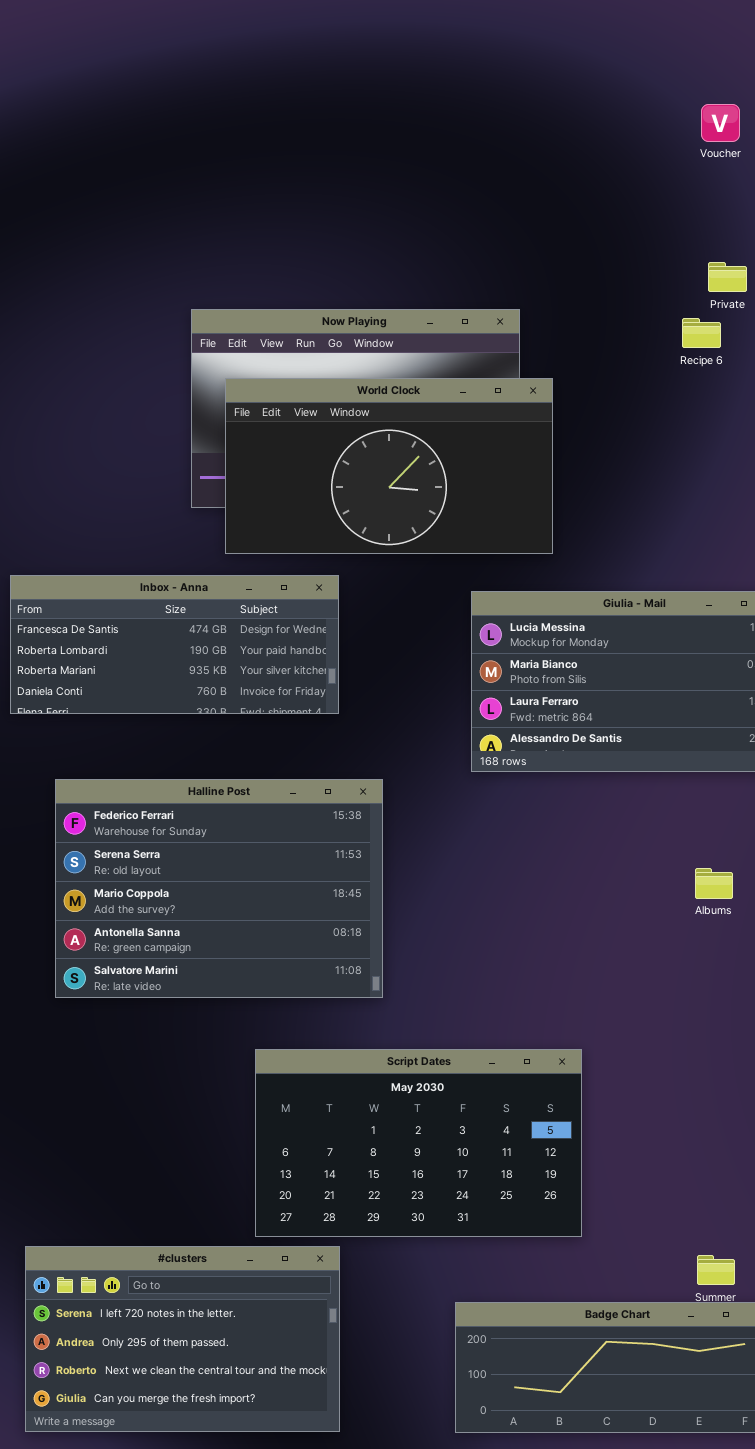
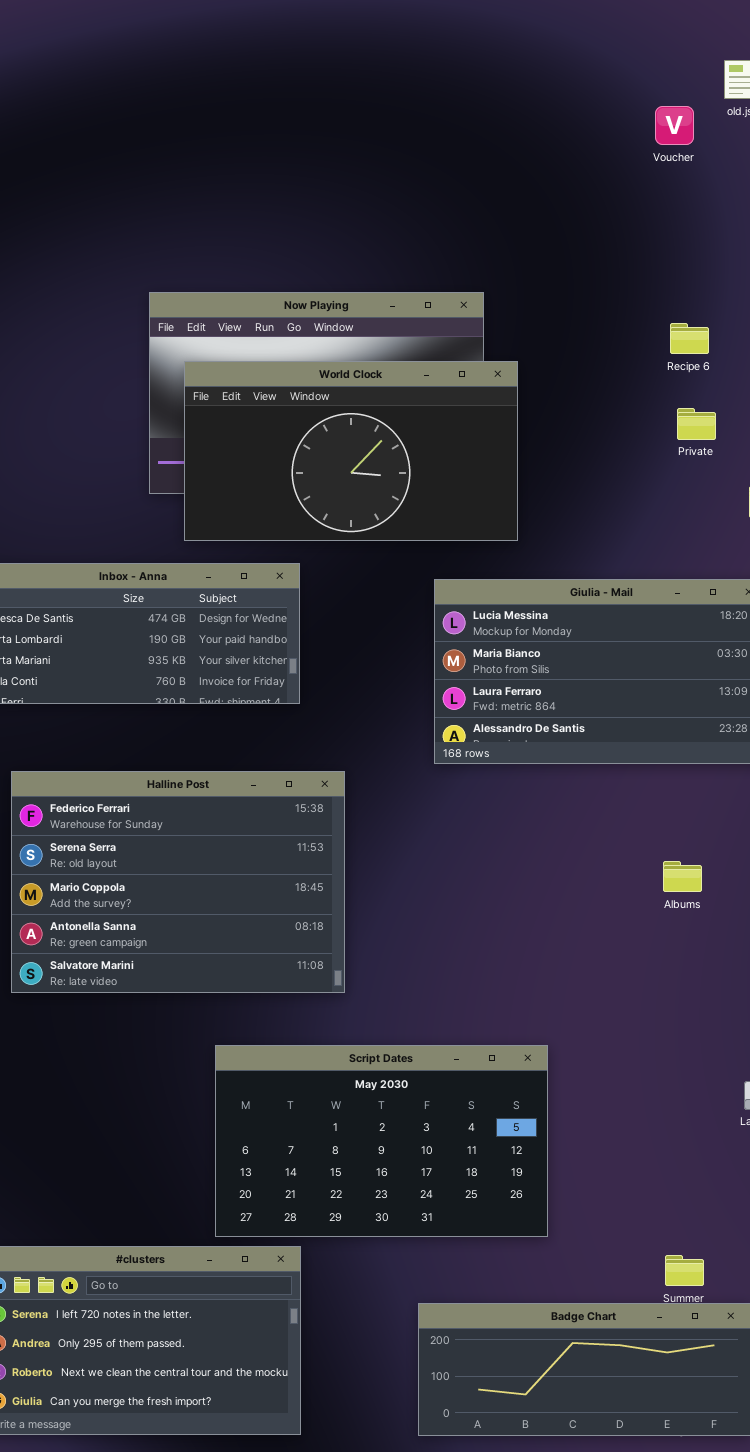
Voucher: [701,104,740,142] -> [655,106,694,145], moved
Private: [708,262,747,292] -> [677,408,716,440], moved
Recipe 6: [682,318,721,348] -> [670,323,709,354], moved

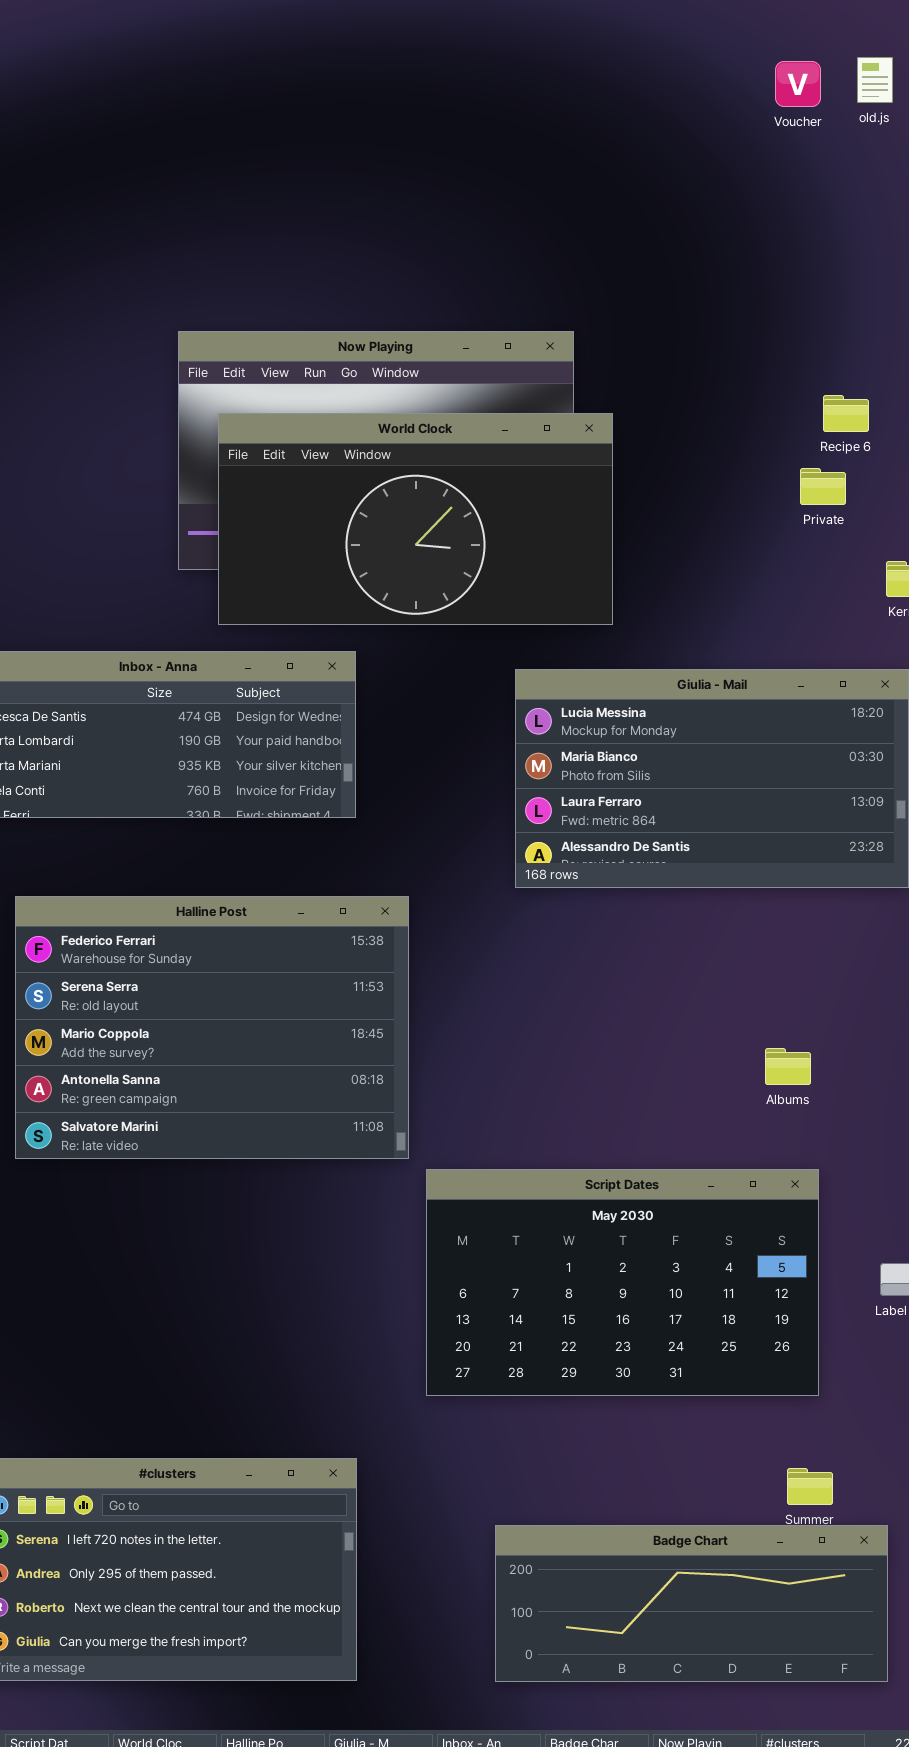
Voucher: [655,106,694,145] -> [775,61,821,107], moved
Recipe 6: [670,323,709,354] -> [823,395,869,432], moved
Albums: [663,861,702,892] -> [765,1048,811,1085], moved
Script Dates: [215,1045,548,1237] -> [426,1169,819,1396], moved

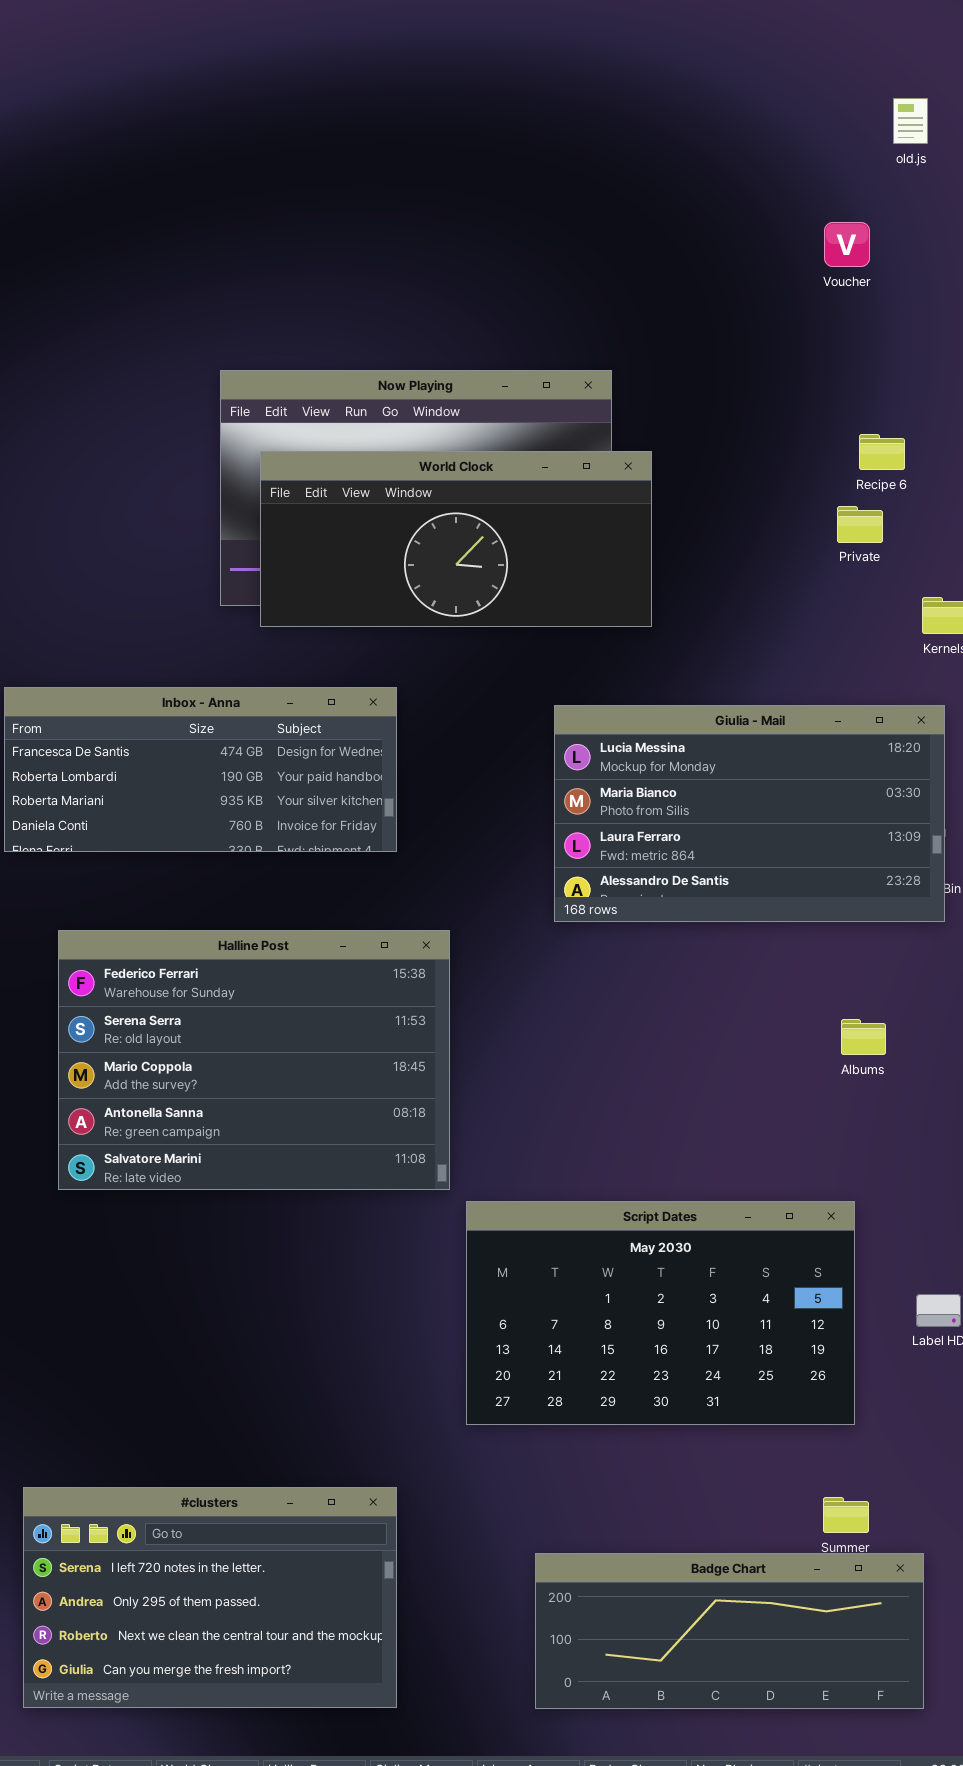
Voucher: [775,61,821,107] -> [824,222,870,267], moved
World Clock: [218,413,613,625] -> [260,451,652,627], resized
Albums: [765,1048,811,1085] -> [841,1019,886,1055], moved

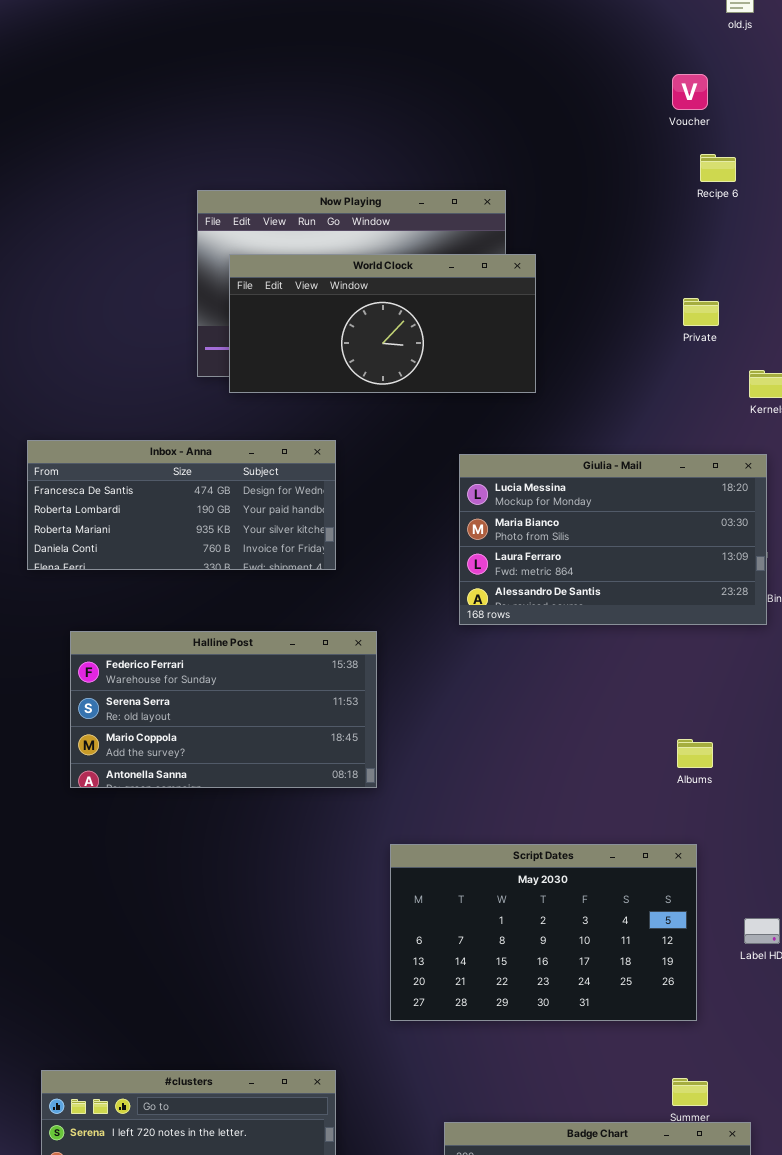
Recipe 6: [859,434,905,470] -> [700,154,736,182], moved
Halline Post: [58,930,450,1190] -> [70,631,377,788], resized
Albums: [841,1019,886,1055] -> [677,739,713,768], moved

